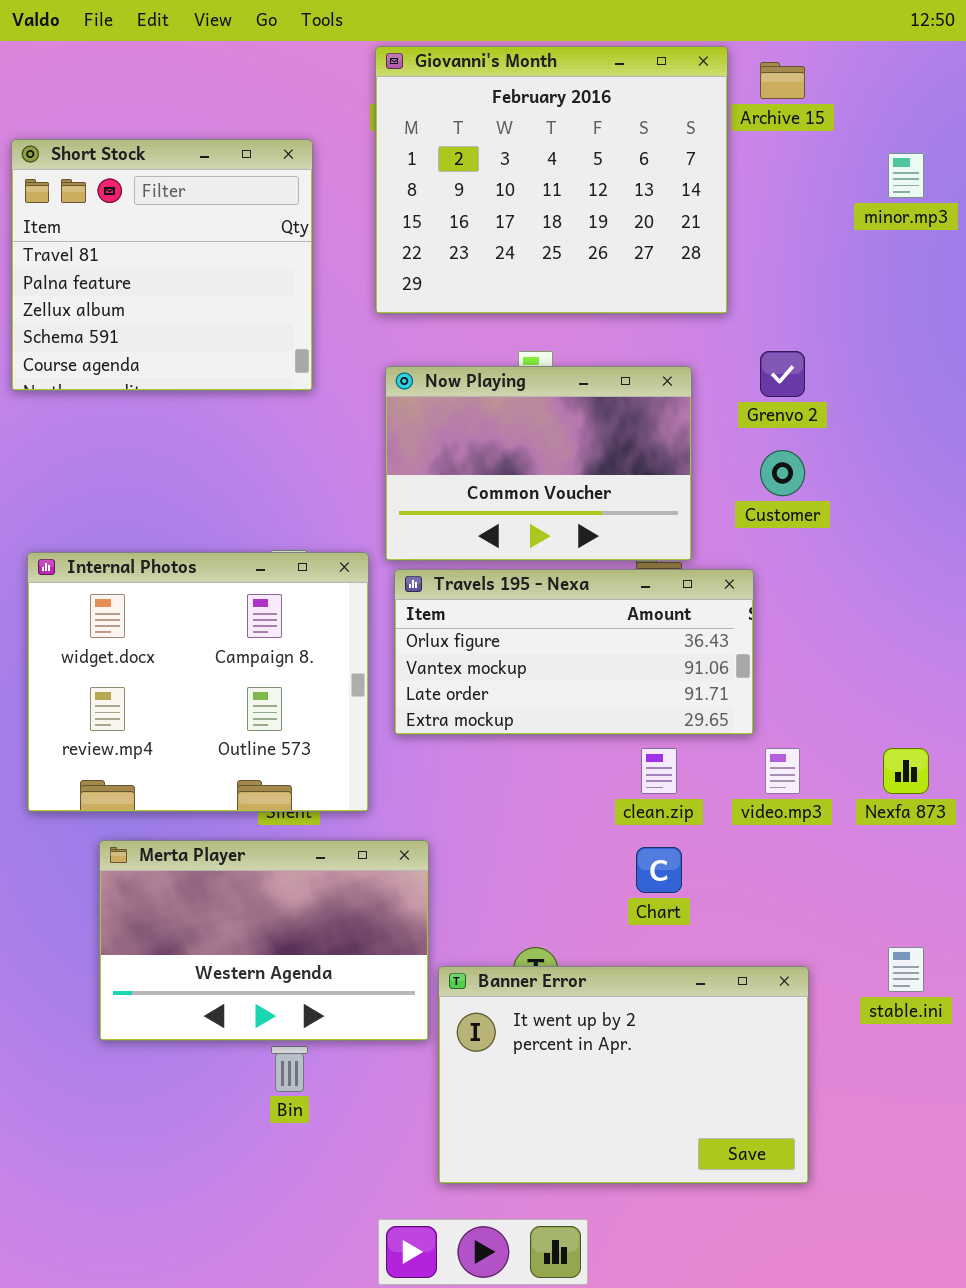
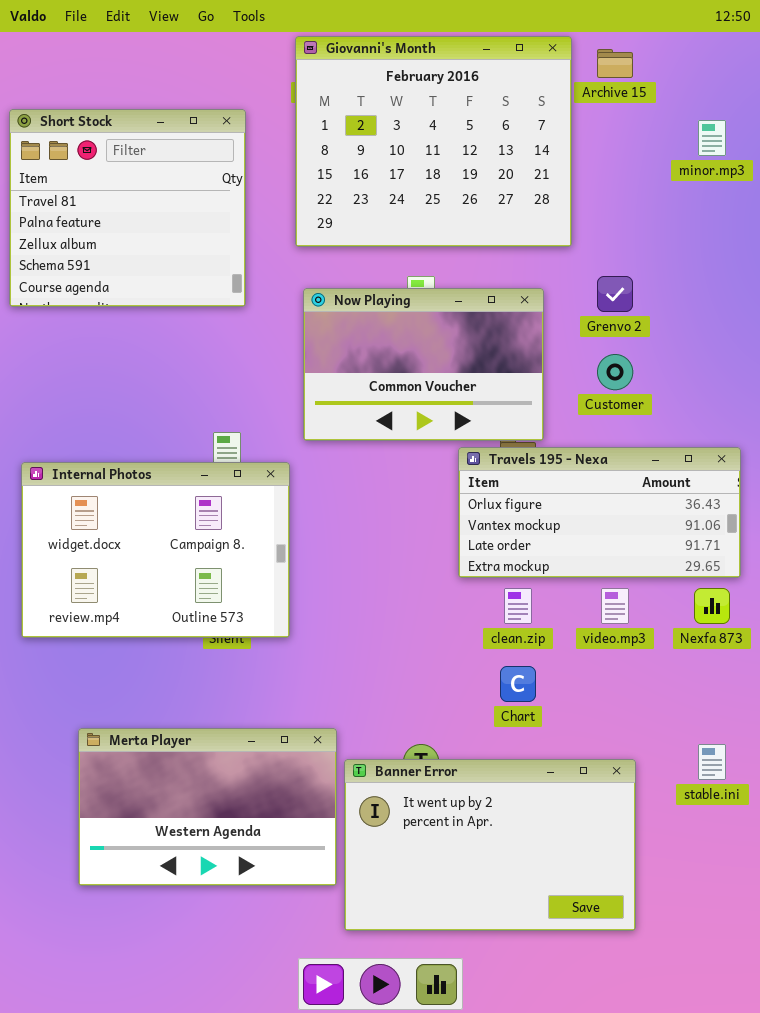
Internal Photos: [27,552,369,812] -> [21,462,290,638], resized
Travels 195 - Nexa: [394,569,754,735] -> [458,447,741,578], moved
Merta Player: [99,840,429,1041] -> [78,728,337,886], moved

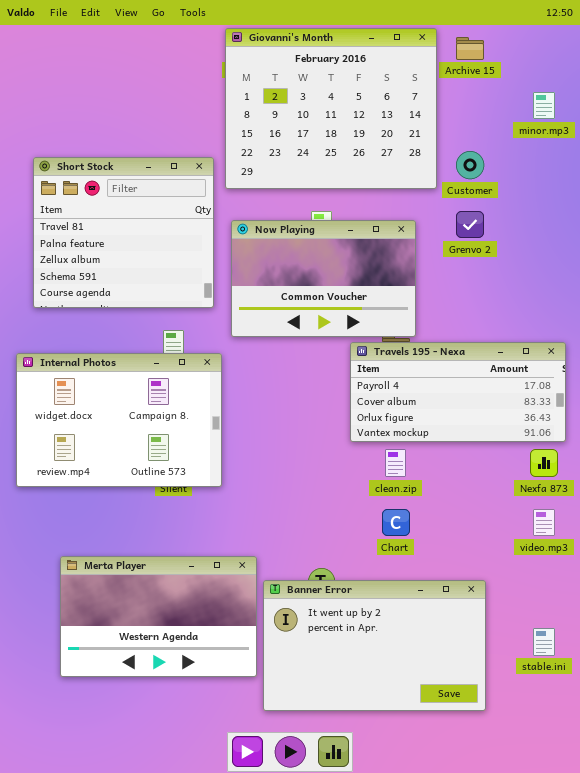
Short Stock: [9,109,246,307] -> [33,157,214,308], moved
Customer: [597,354,633,390] -> [456,151,484,179], moved
Travels 195 - Nexa: [458,447,741,578] -> [350,342,566,442], scrolled up 2 rows
video.mp3: [601,588,629,624] -> [533,509,555,536], moved
stable.ini: [698,744,726,780] -> [533,628,555,656], moved

